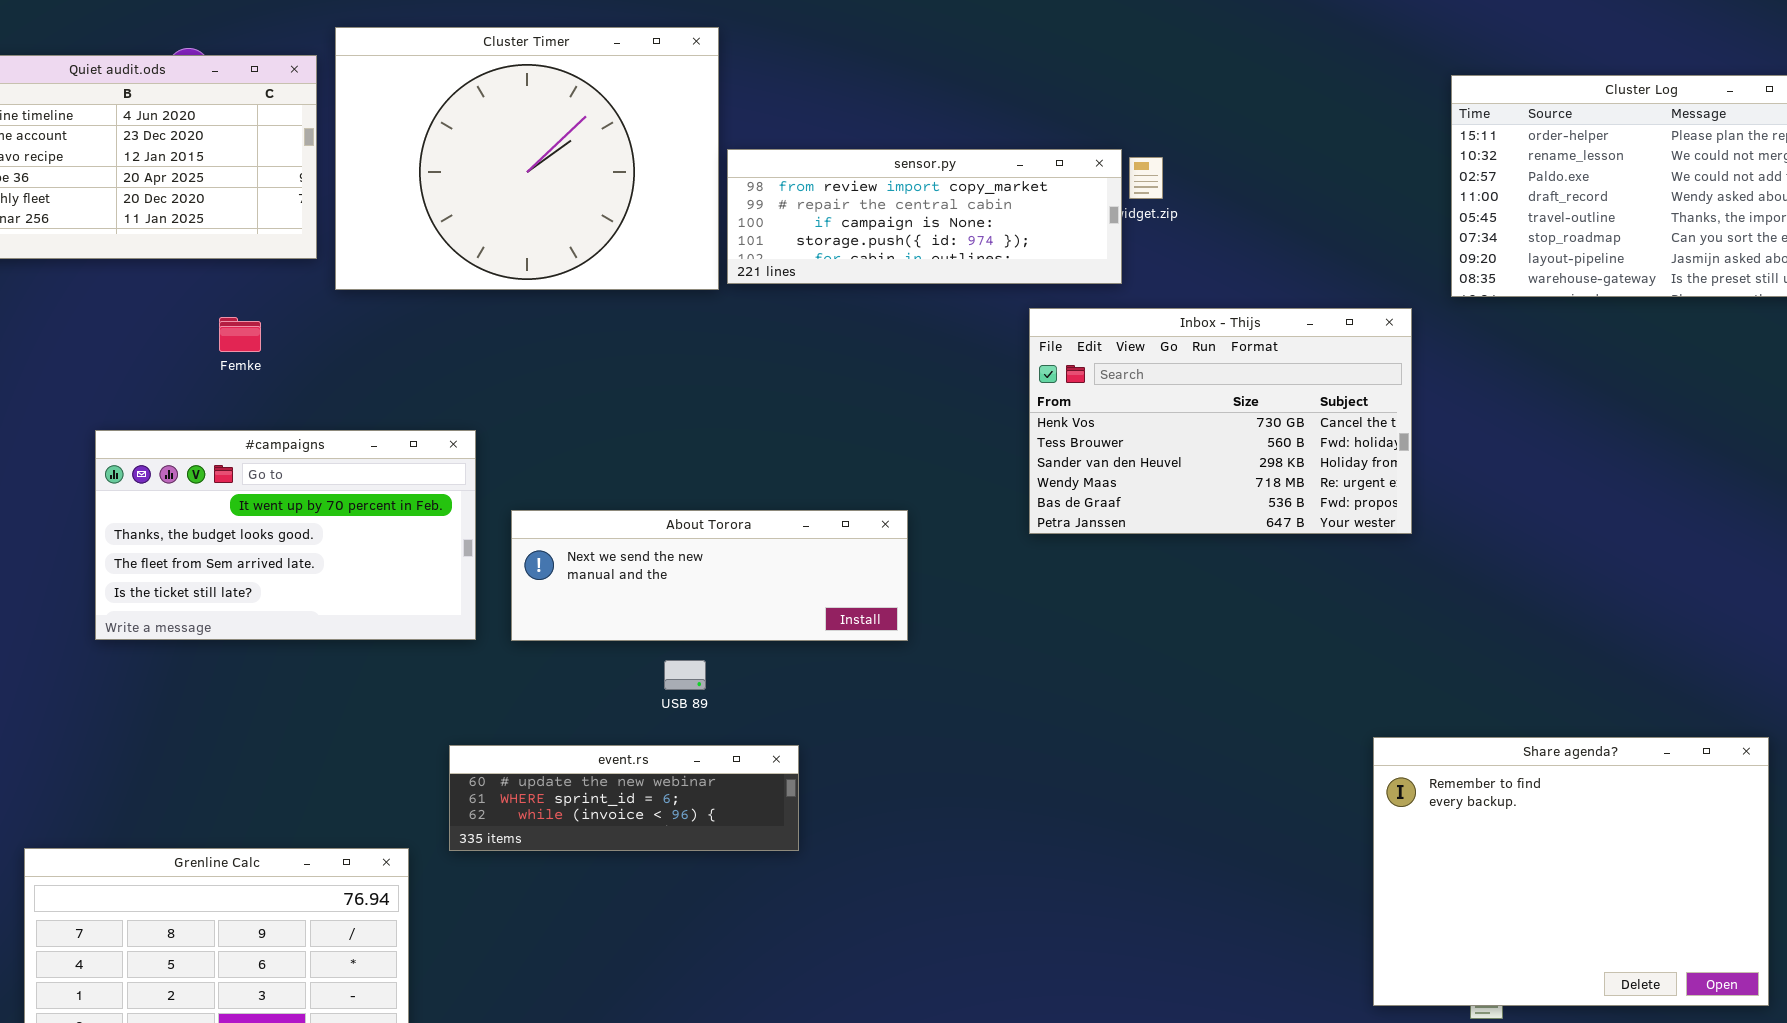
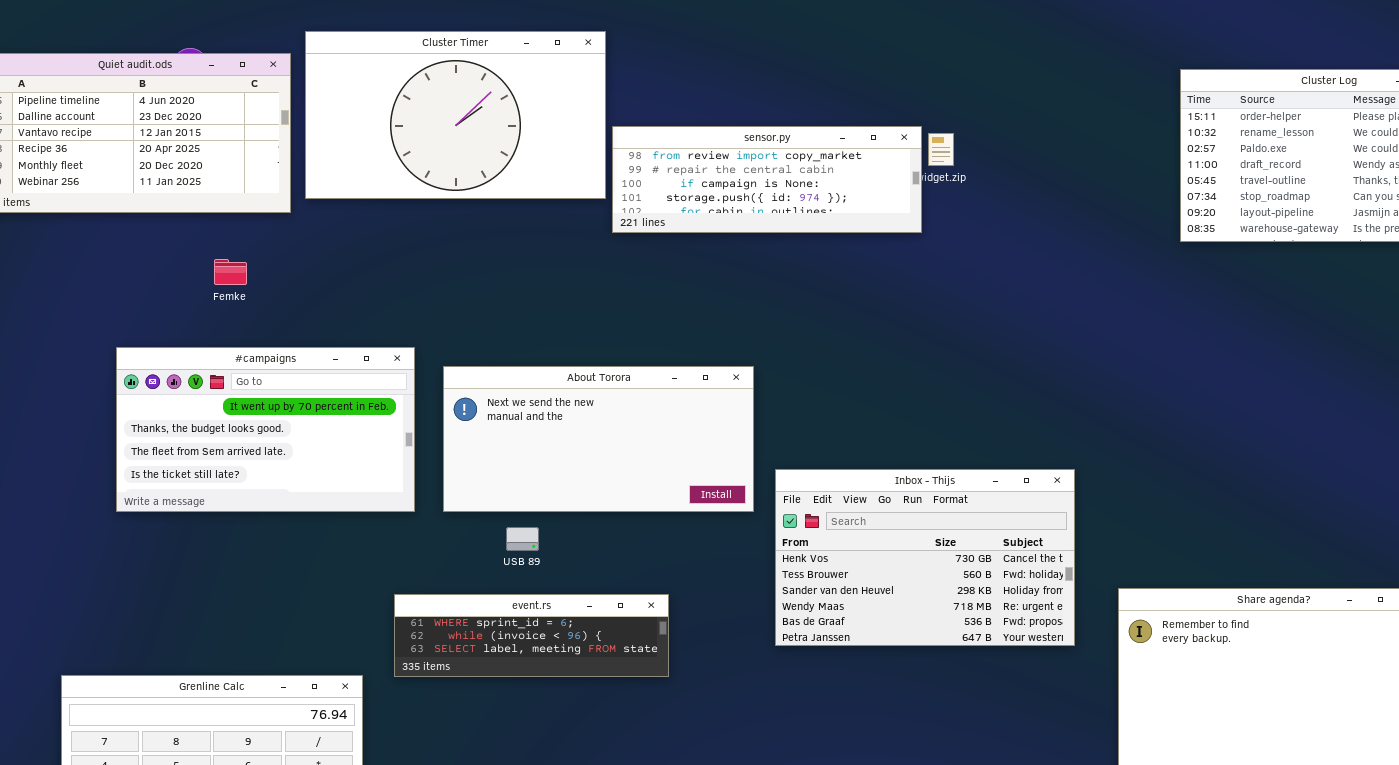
Cluster Timer: [335,27,719,290] -> [305,31,606,199], resized
Inbox - Thijs: [1029,308,1412,534] -> [775,469,1075,646], moved
About Torora: [511,510,908,641] -> [443,366,754,512], resized
USB 89: [664,660,706,690] -> [506,527,539,551], moved
event.rs: [449,745,799,851] -> [394,594,669,677], scrolled down 1 row

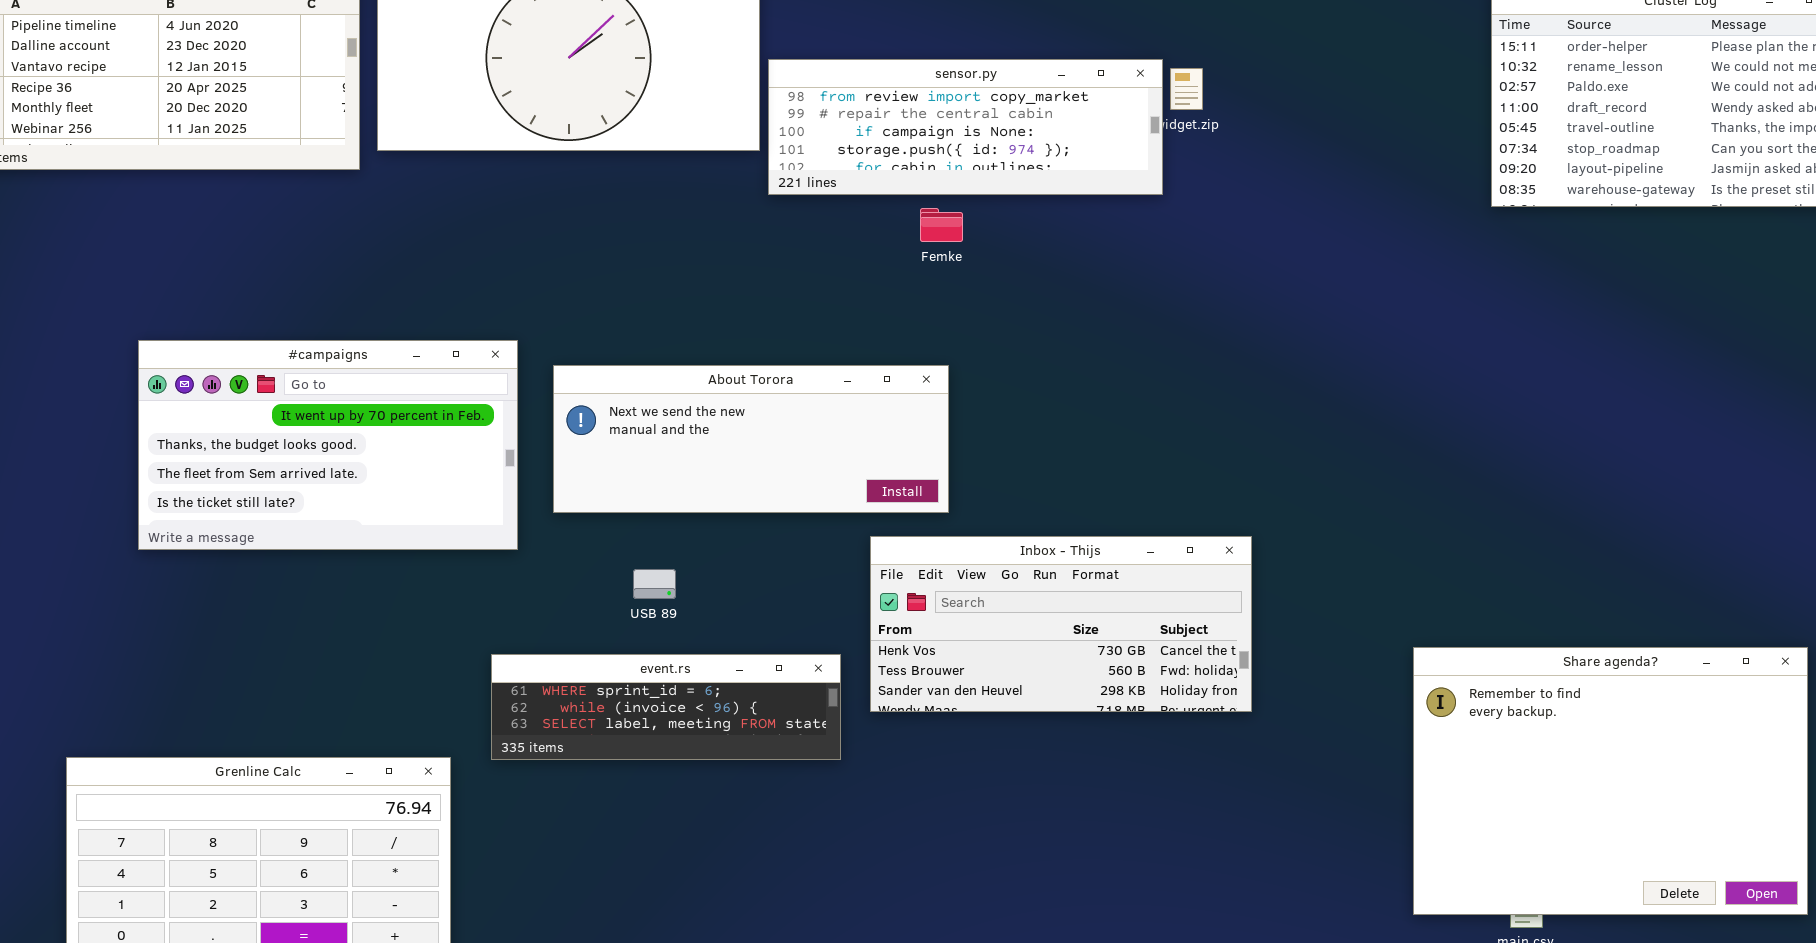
Femke: [214,259,247,285] -> [920,208,963,242], moved
About Torora: [443,366,754,512] -> [553,365,949,513], resized
Inbox - Thijs: [775,469,1075,646] -> [870,536,1252,712], moved, resized

